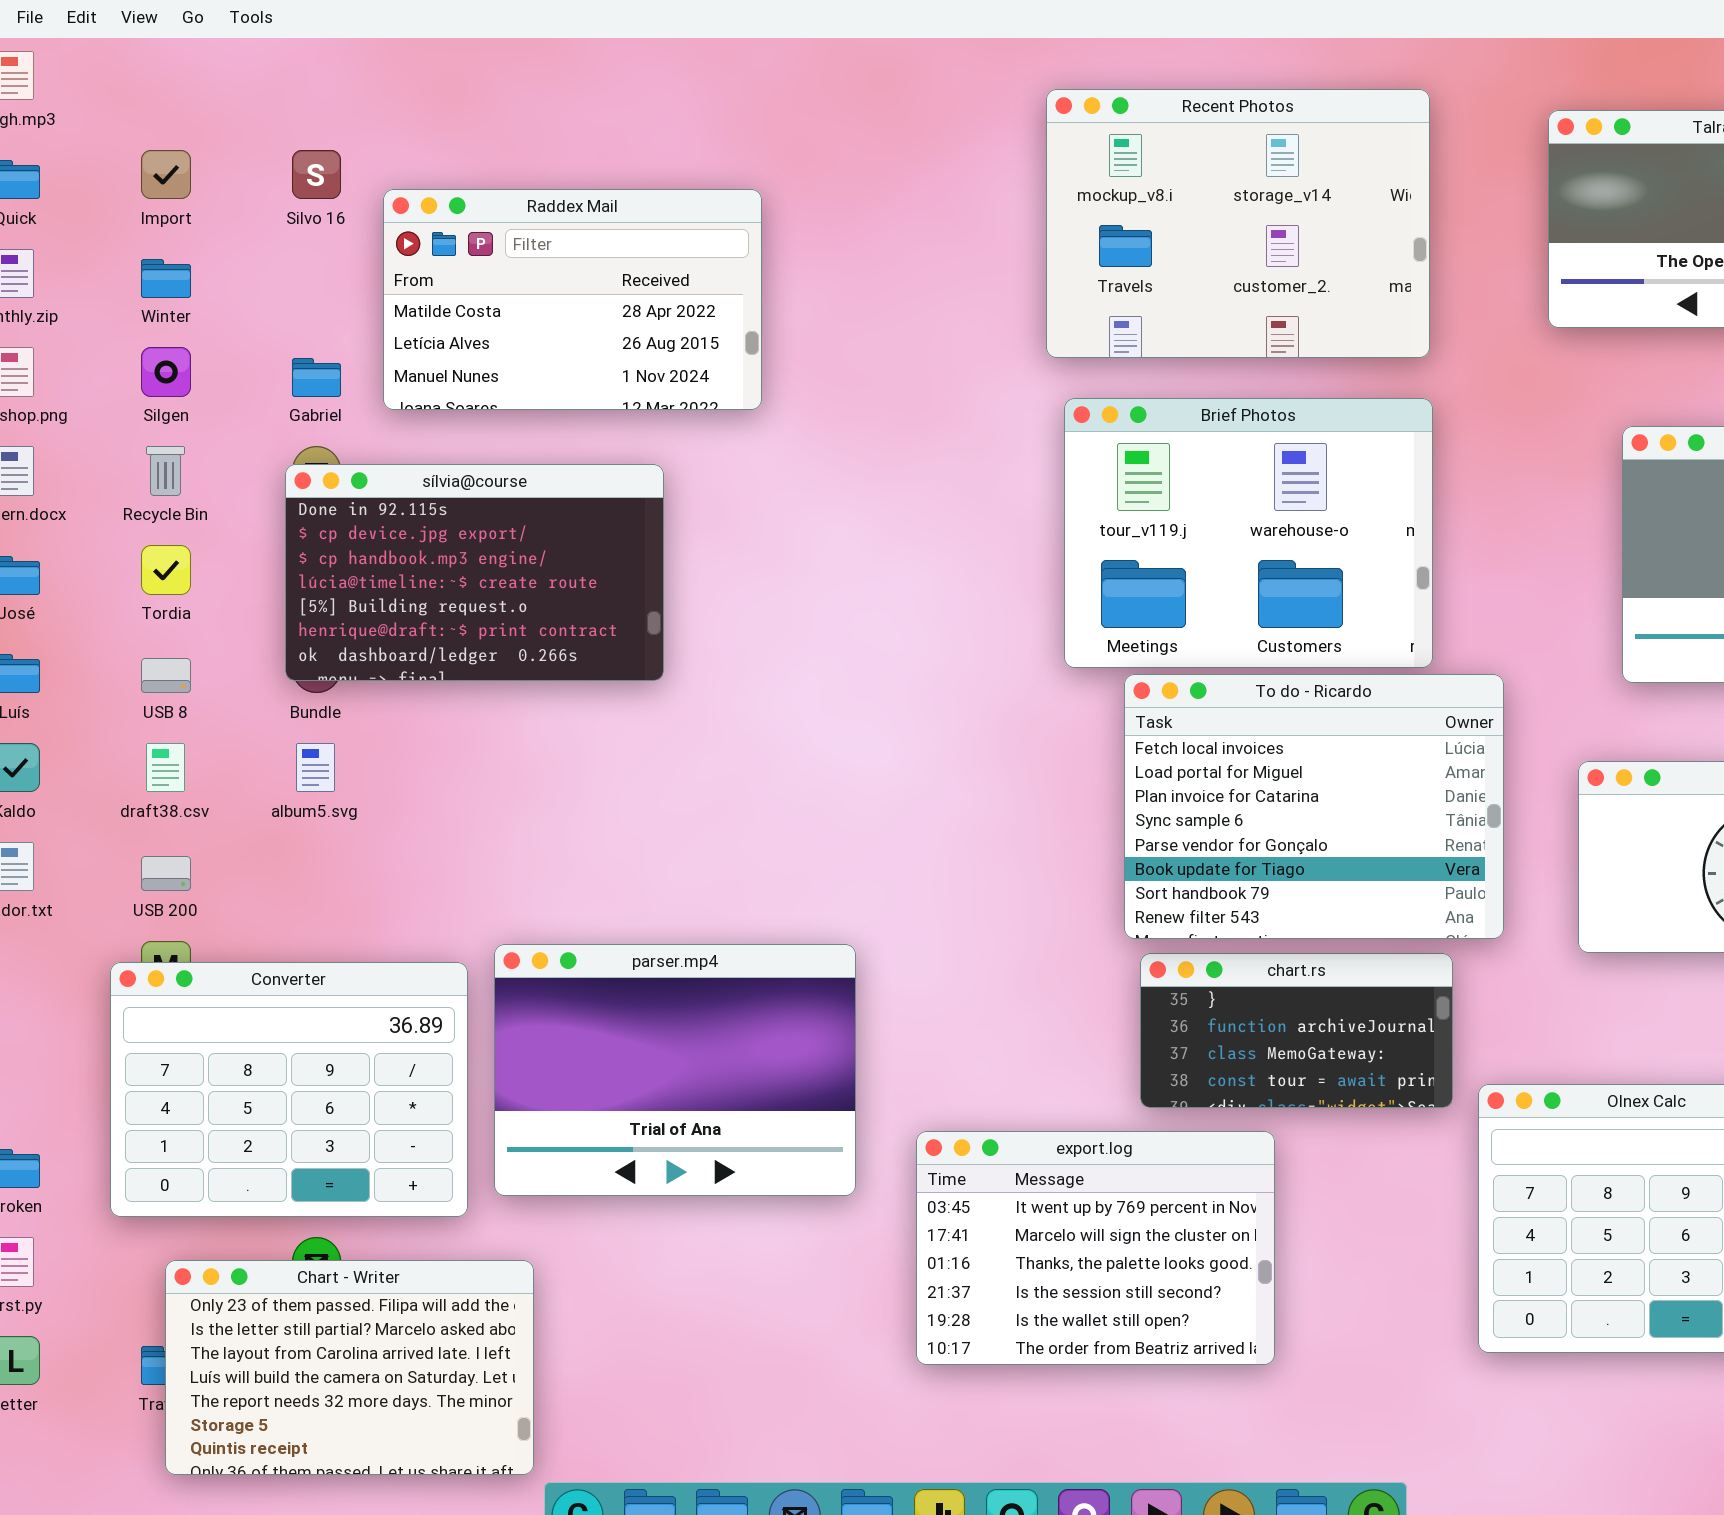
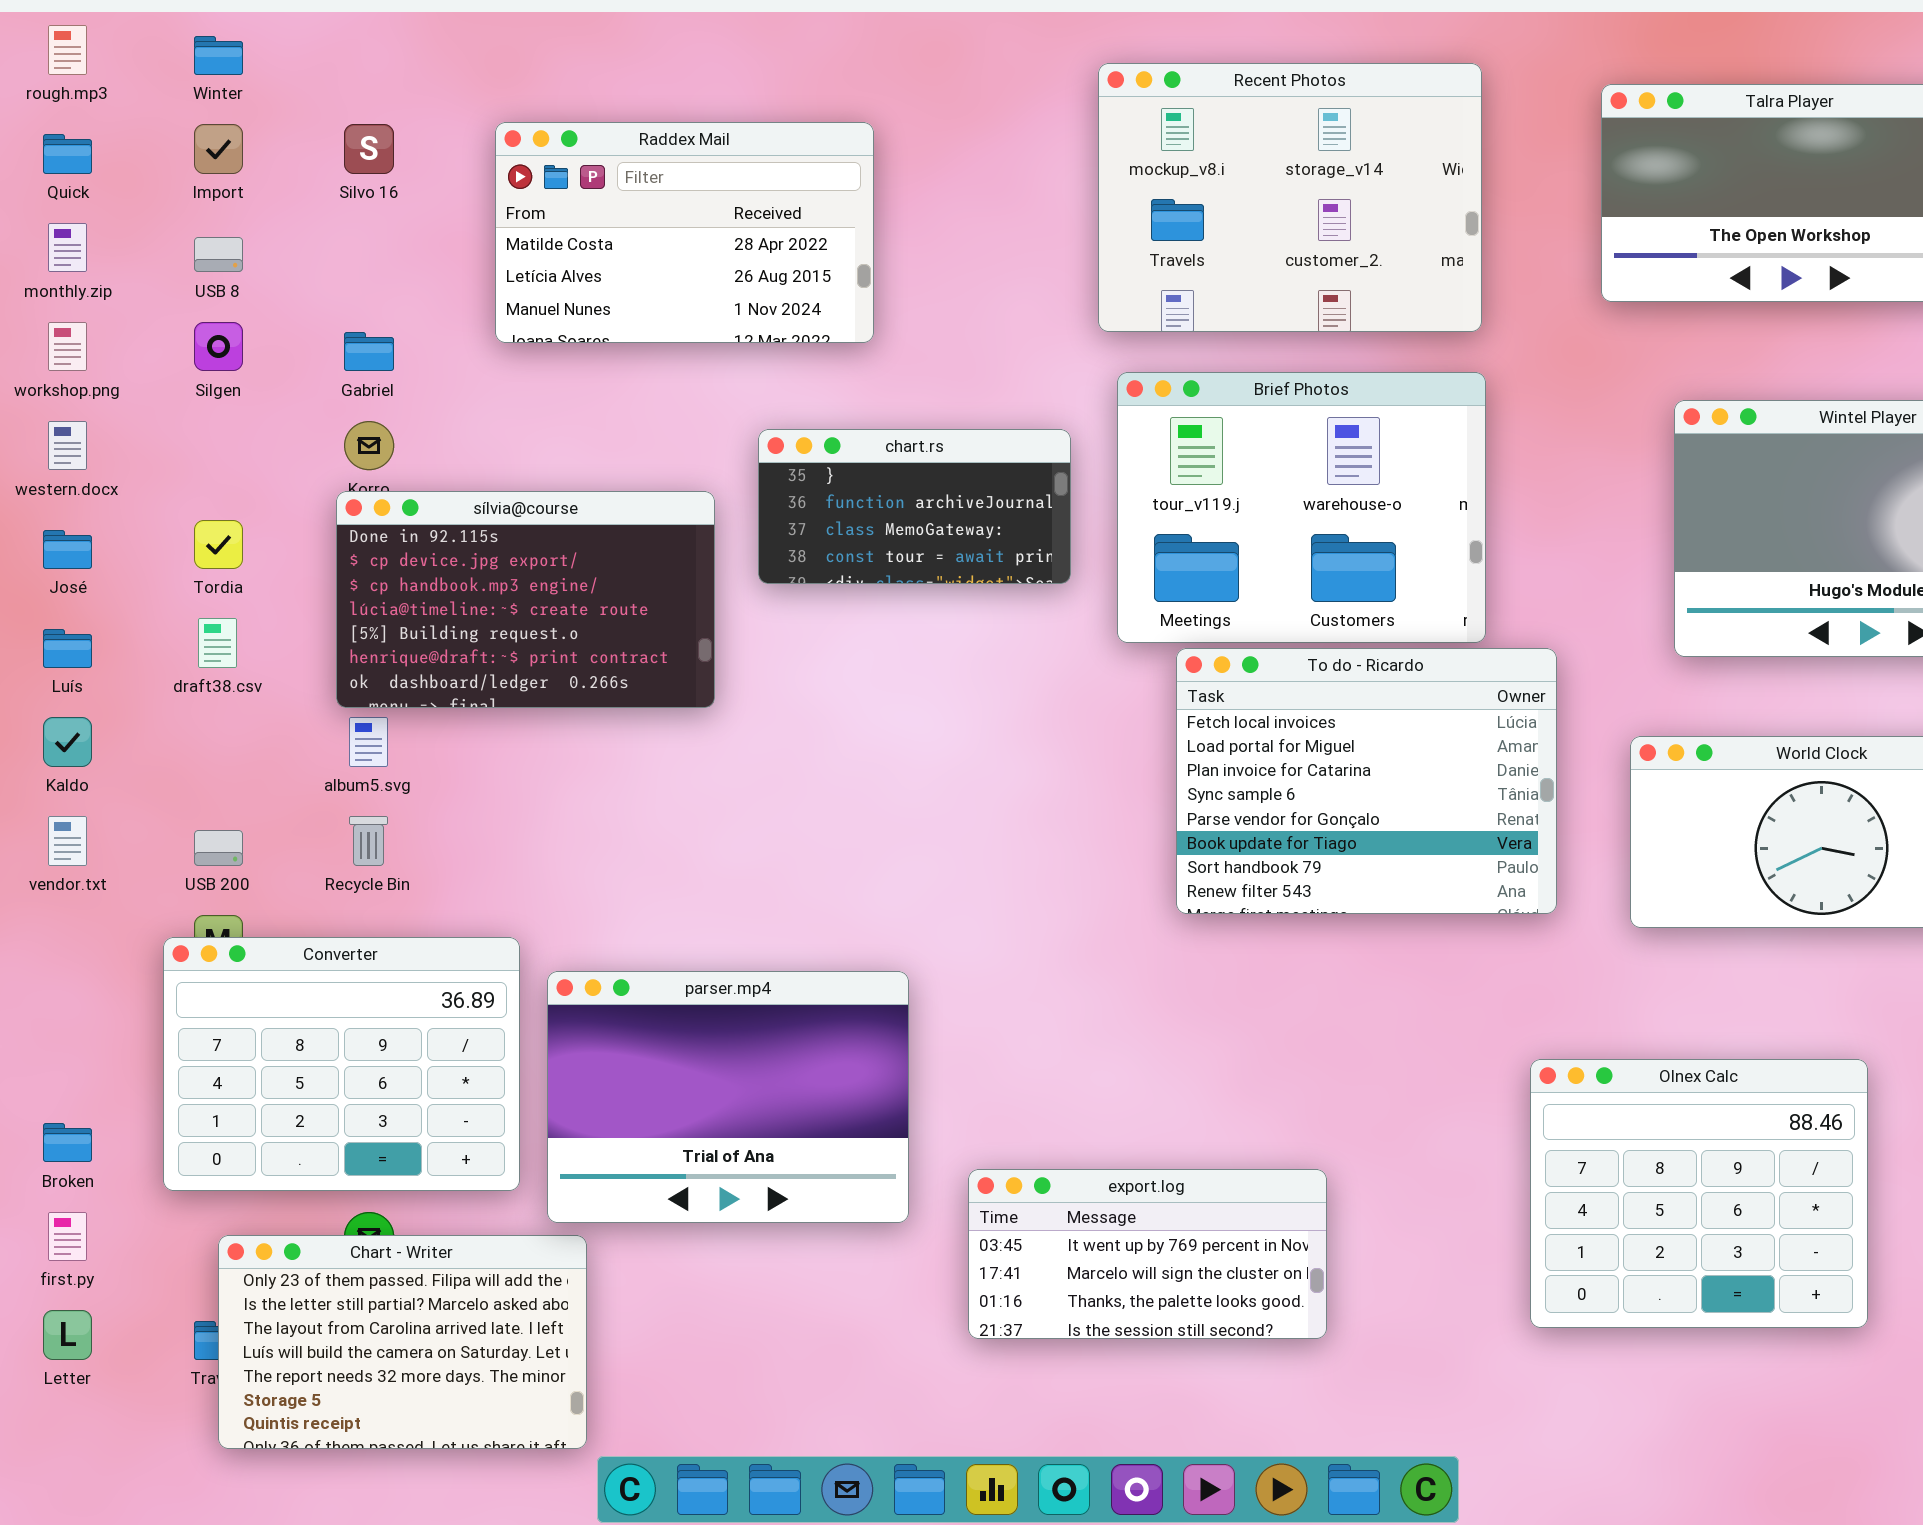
Raddex Mail: [383,189,762,410] -> [495,122,874,343], moved
Winter: [141,259,191,298] -> [194,36,243,75], moved
Recycle Bin: [146,446,185,496] -> [349,816,388,866], moved
sílvia@course: [285,464,664,681] -> [336,491,715,708], moved
USB 8: [141,658,191,693] -> [194,237,243,272], moved
draft38.csv: [146,743,185,792] -> [198,618,237,668], moved
parser.mp4: [494,944,856,1196] -> [547,971,909,1223], moved
chart.rs: [1140,953,1453,1108] -> [758,429,1071,584], moved
export.log: [916,1131,1275,1365] -> [968,1169,1327,1339], resized

